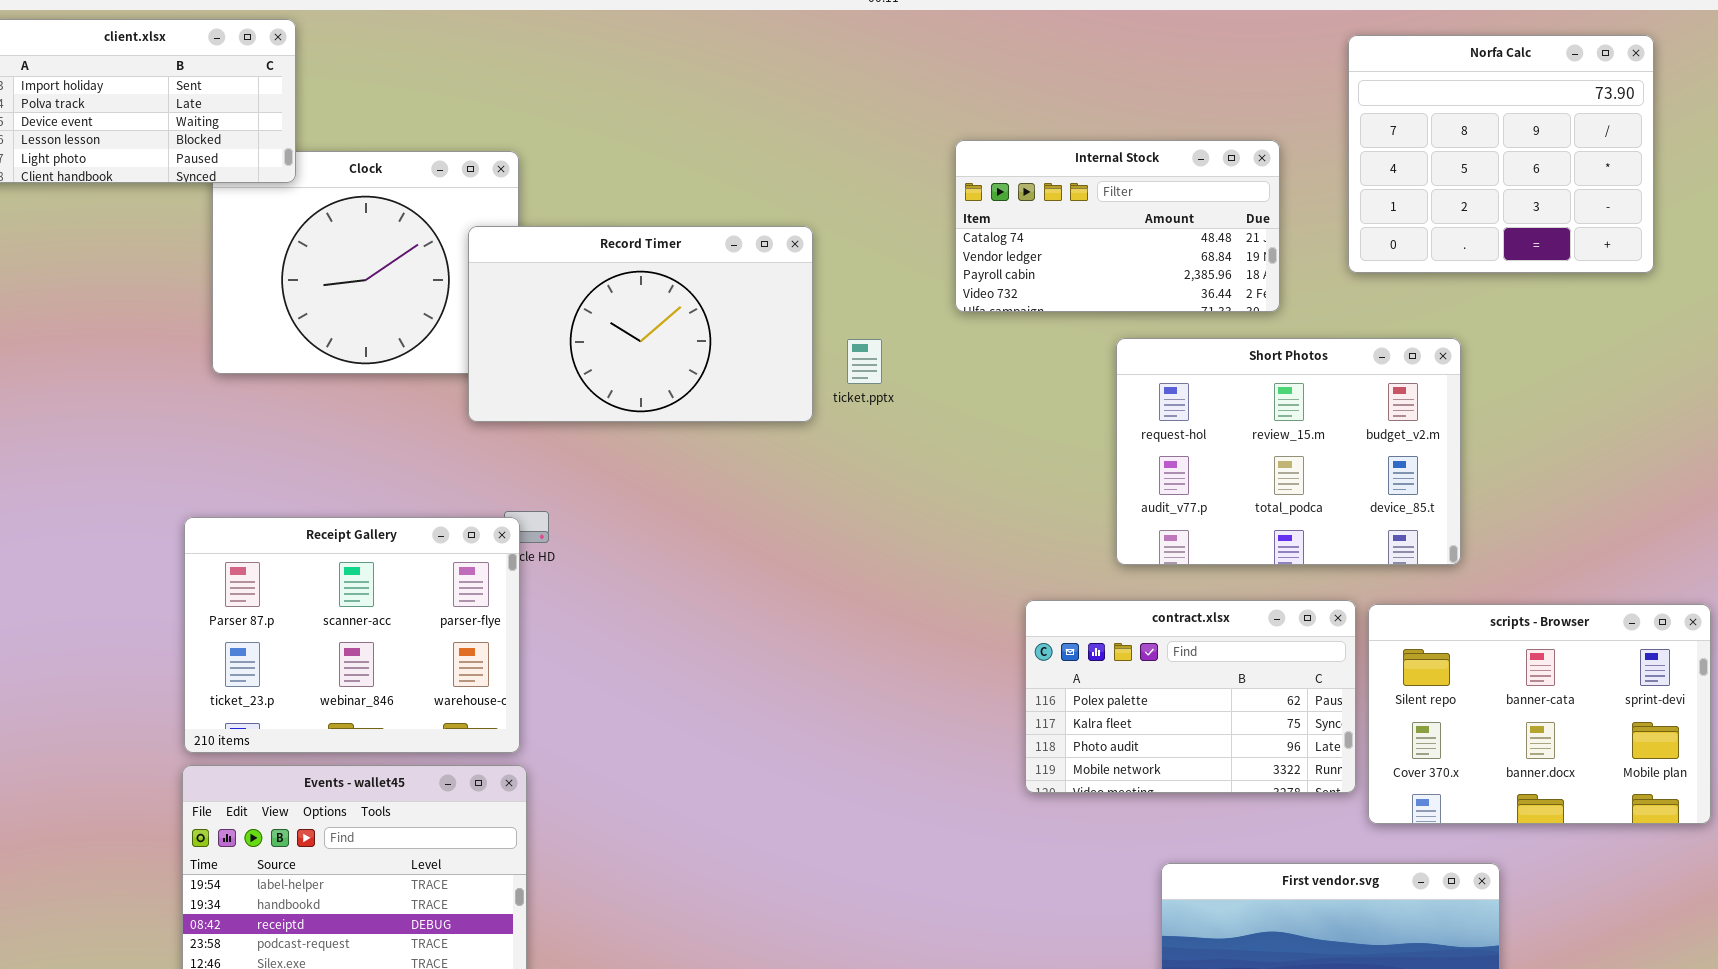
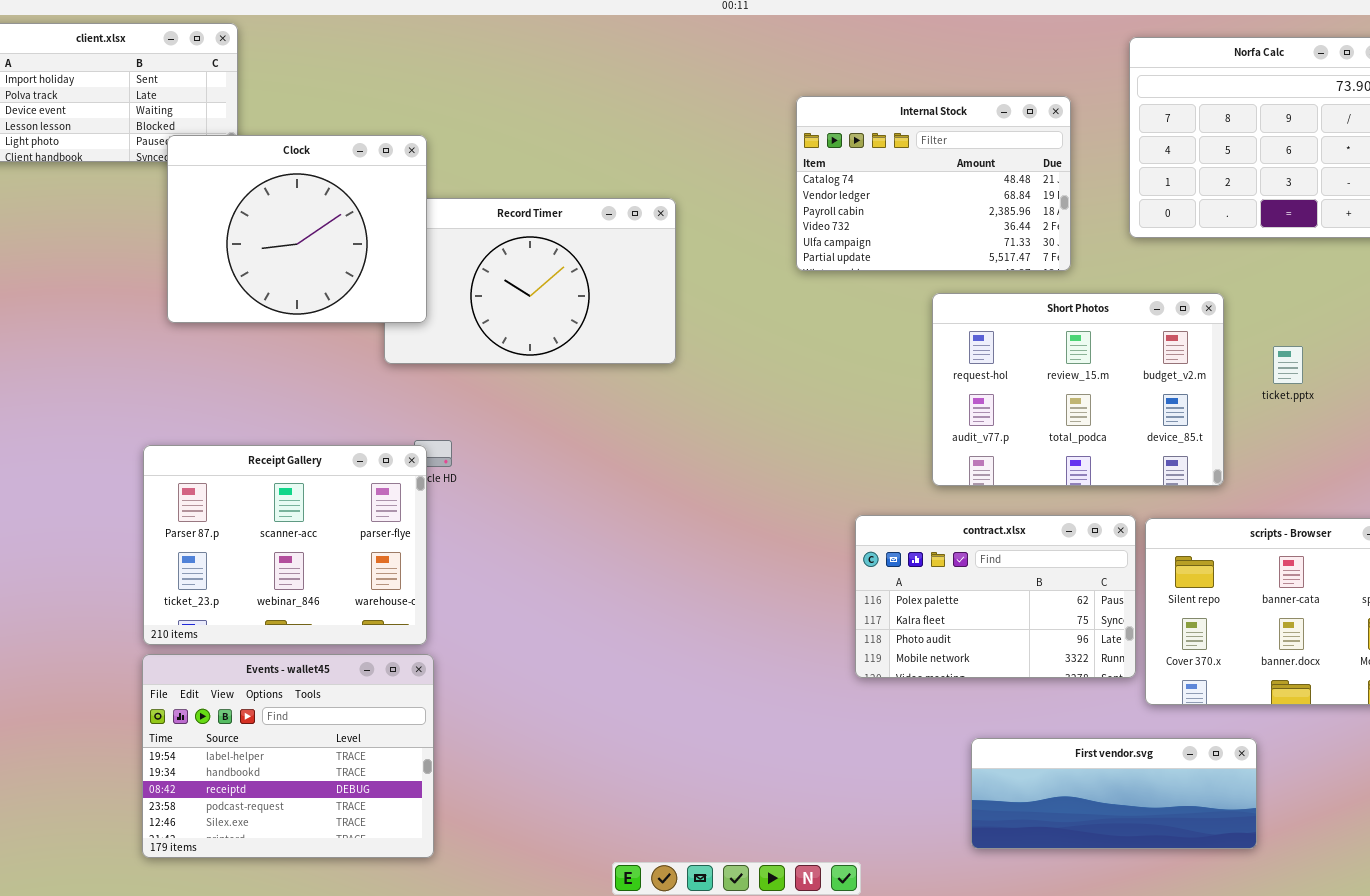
Internal Stock: [955,140,1280,312] -> [796,96,1071,271], resized
Clock: [212,151,519,374] -> [167,135,427,323], raised
ticket.pptx: [847,339,882,384] -> [1273,346,1303,384], moved

